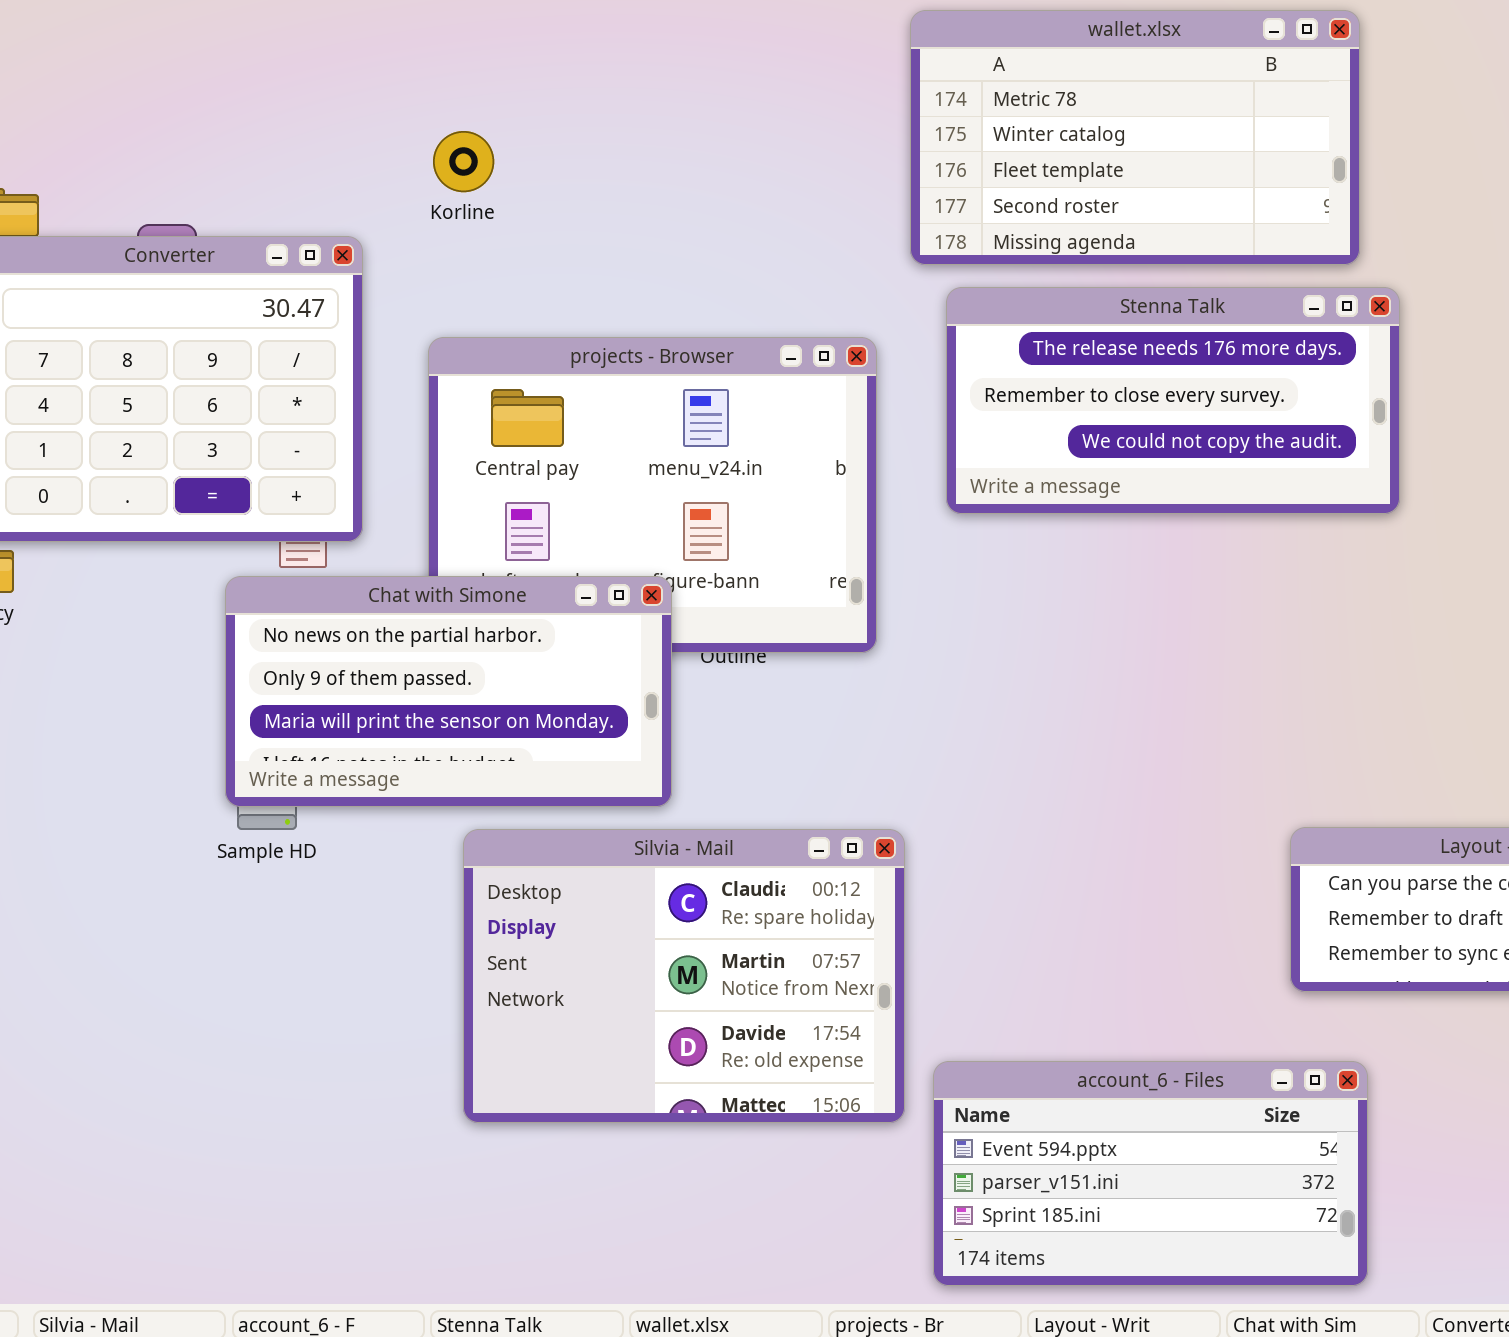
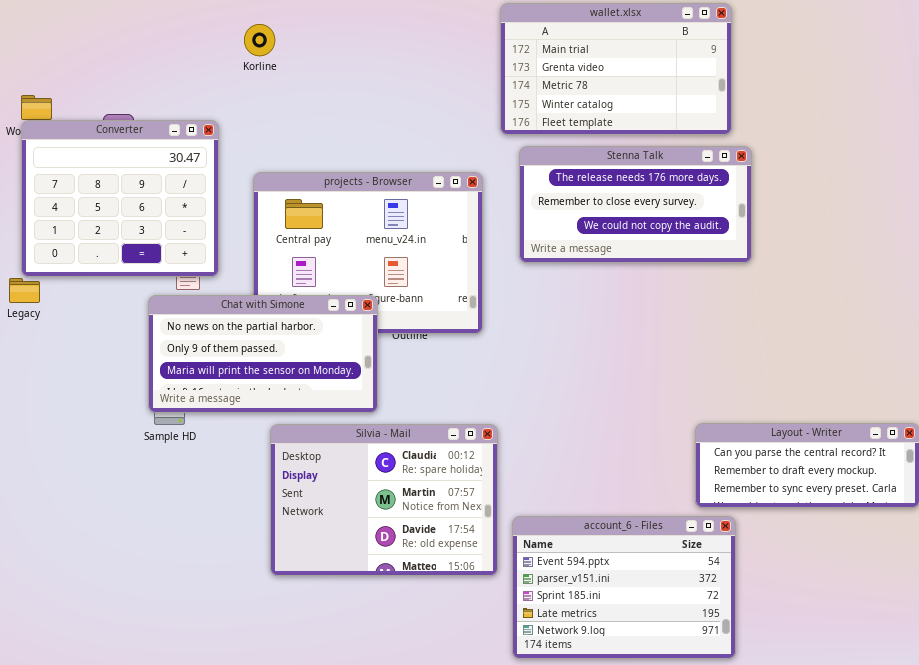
wallet.xlsx: [910,10,1360,265] -> [500,3,732,135], scrolled up 2 rows
Korline: [433,131,494,192] -> [244,24,275,56], moved
account_6 - Files: [933,1061,1368,1286] -> [512,516,736,659], resized

